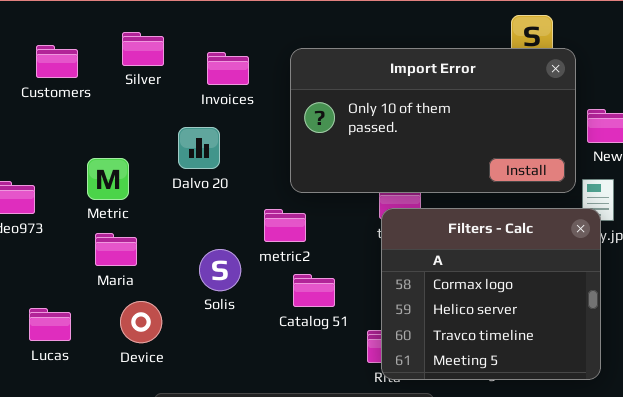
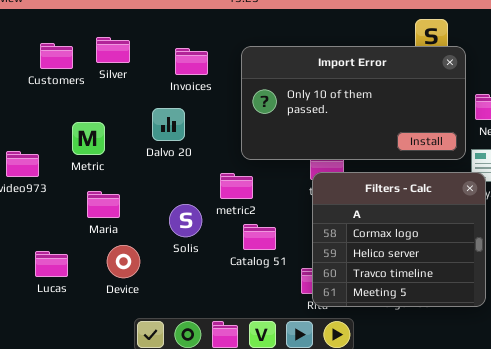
Silver: [122,32,164,66] -> [96,37,130,63], moved
Metric: [87,158,129,200] -> [72,122,105,155], moved

